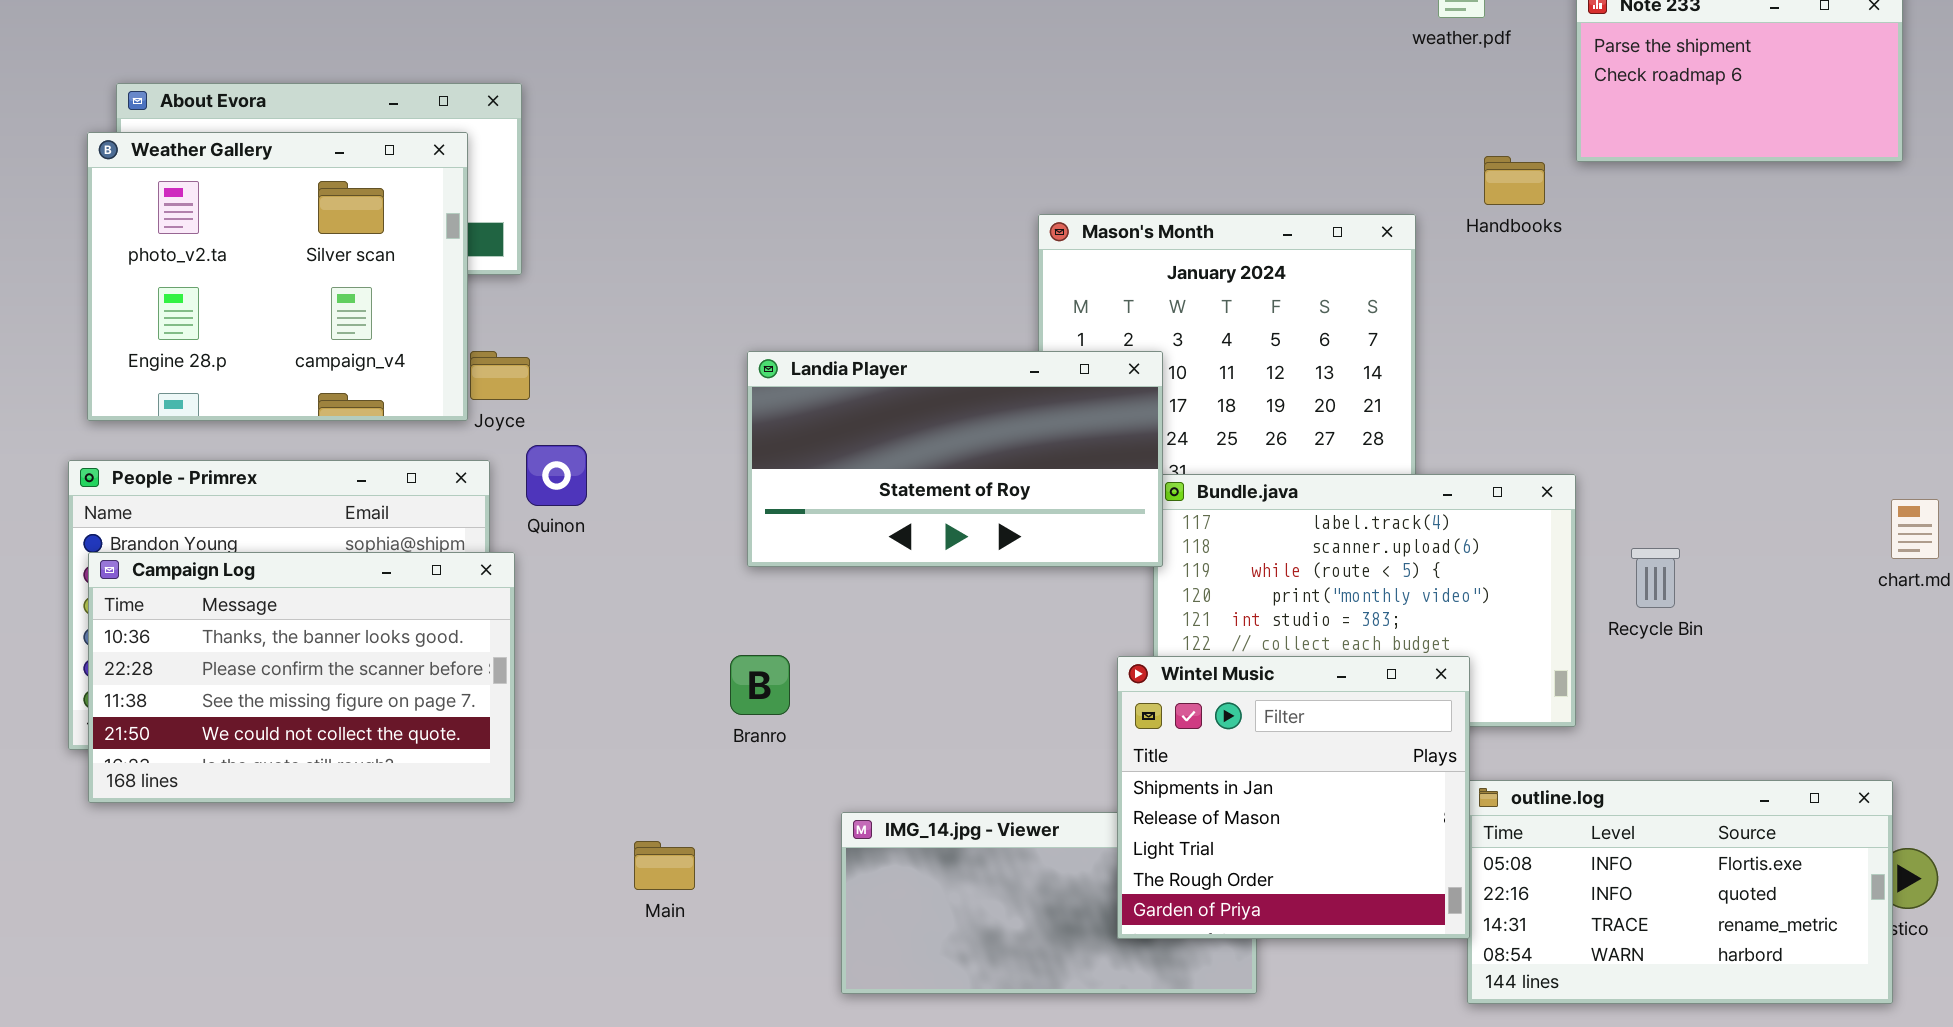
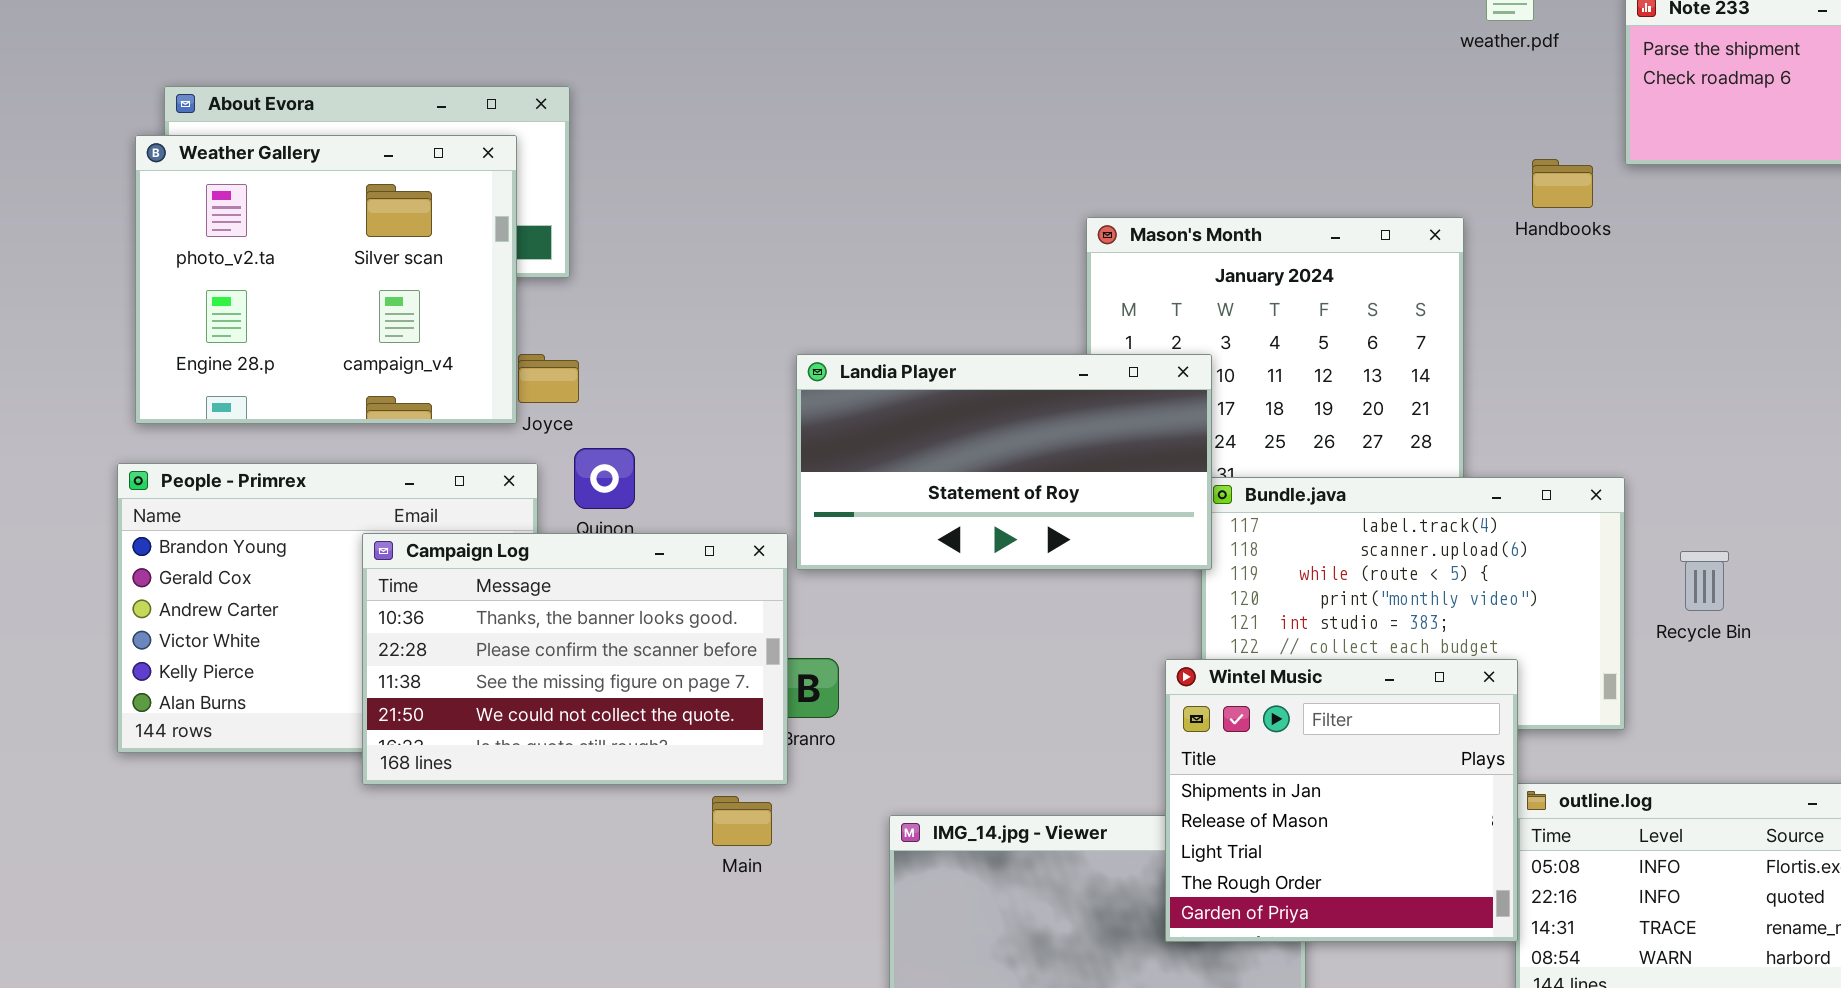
Campaign Log: [88,552,515,803] -> [362,533,788,785], moved
Main: [634,841,695,890] -> [712,796,772,846], moved

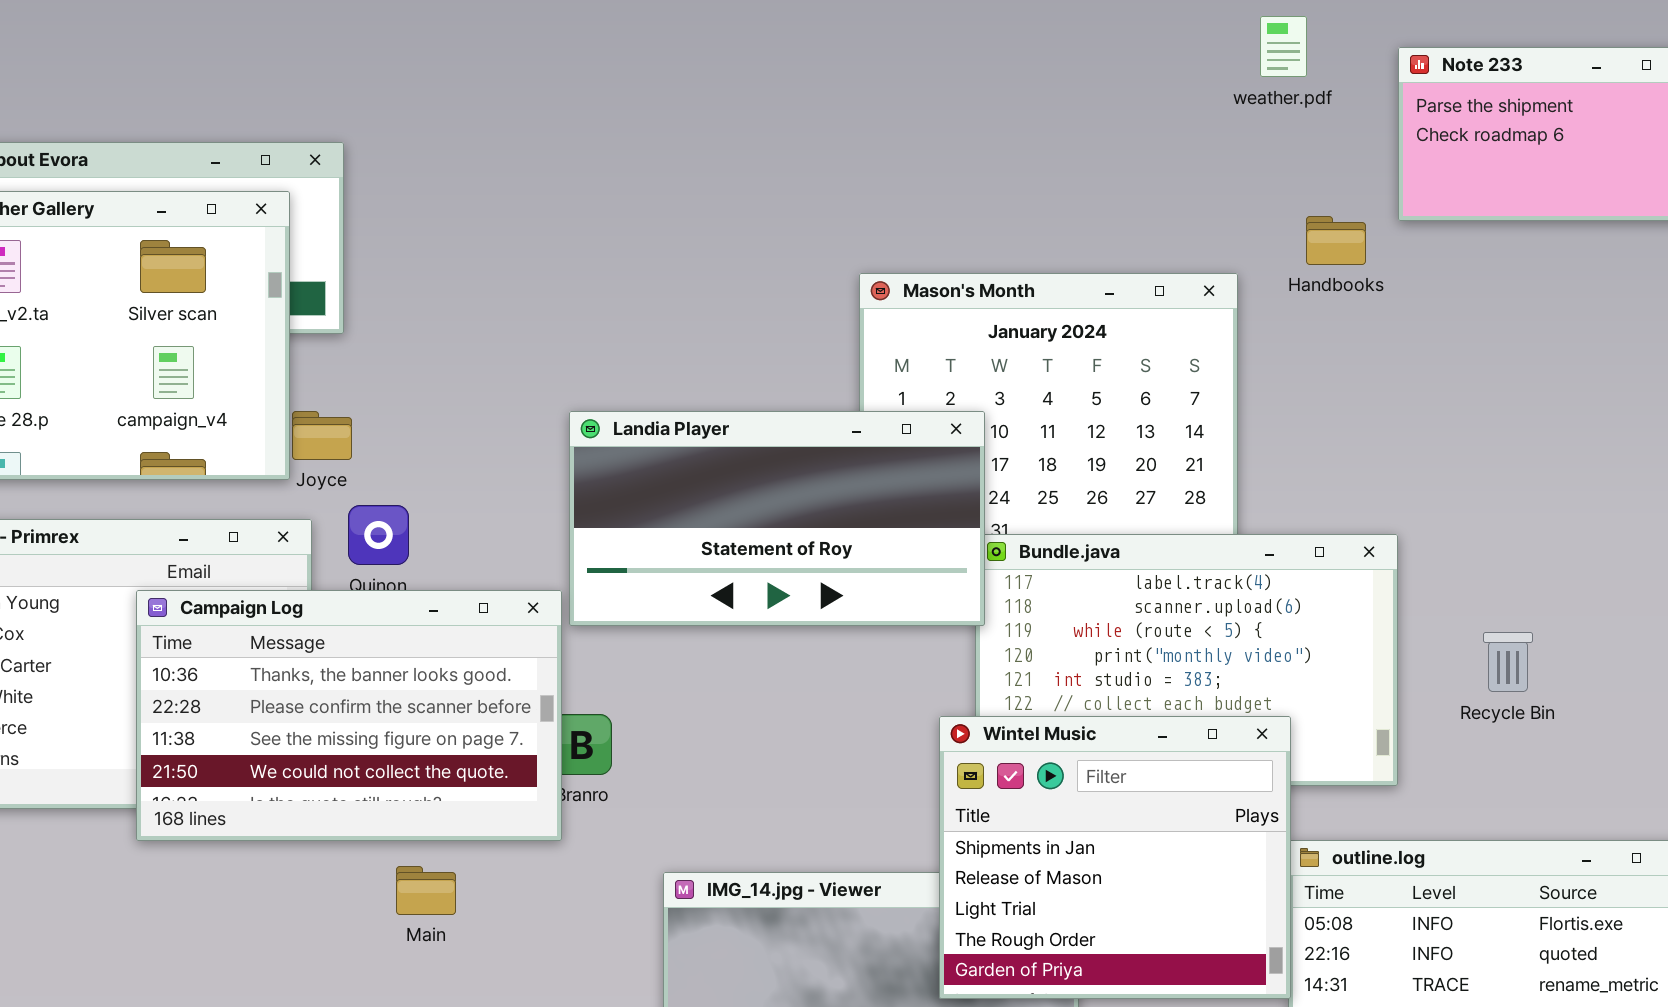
Recycle Bin: [1680,551,1729,611] -> [1483,632,1533,692], moved
Main: [712,796,772,846] -> [396,866,456,915], moved

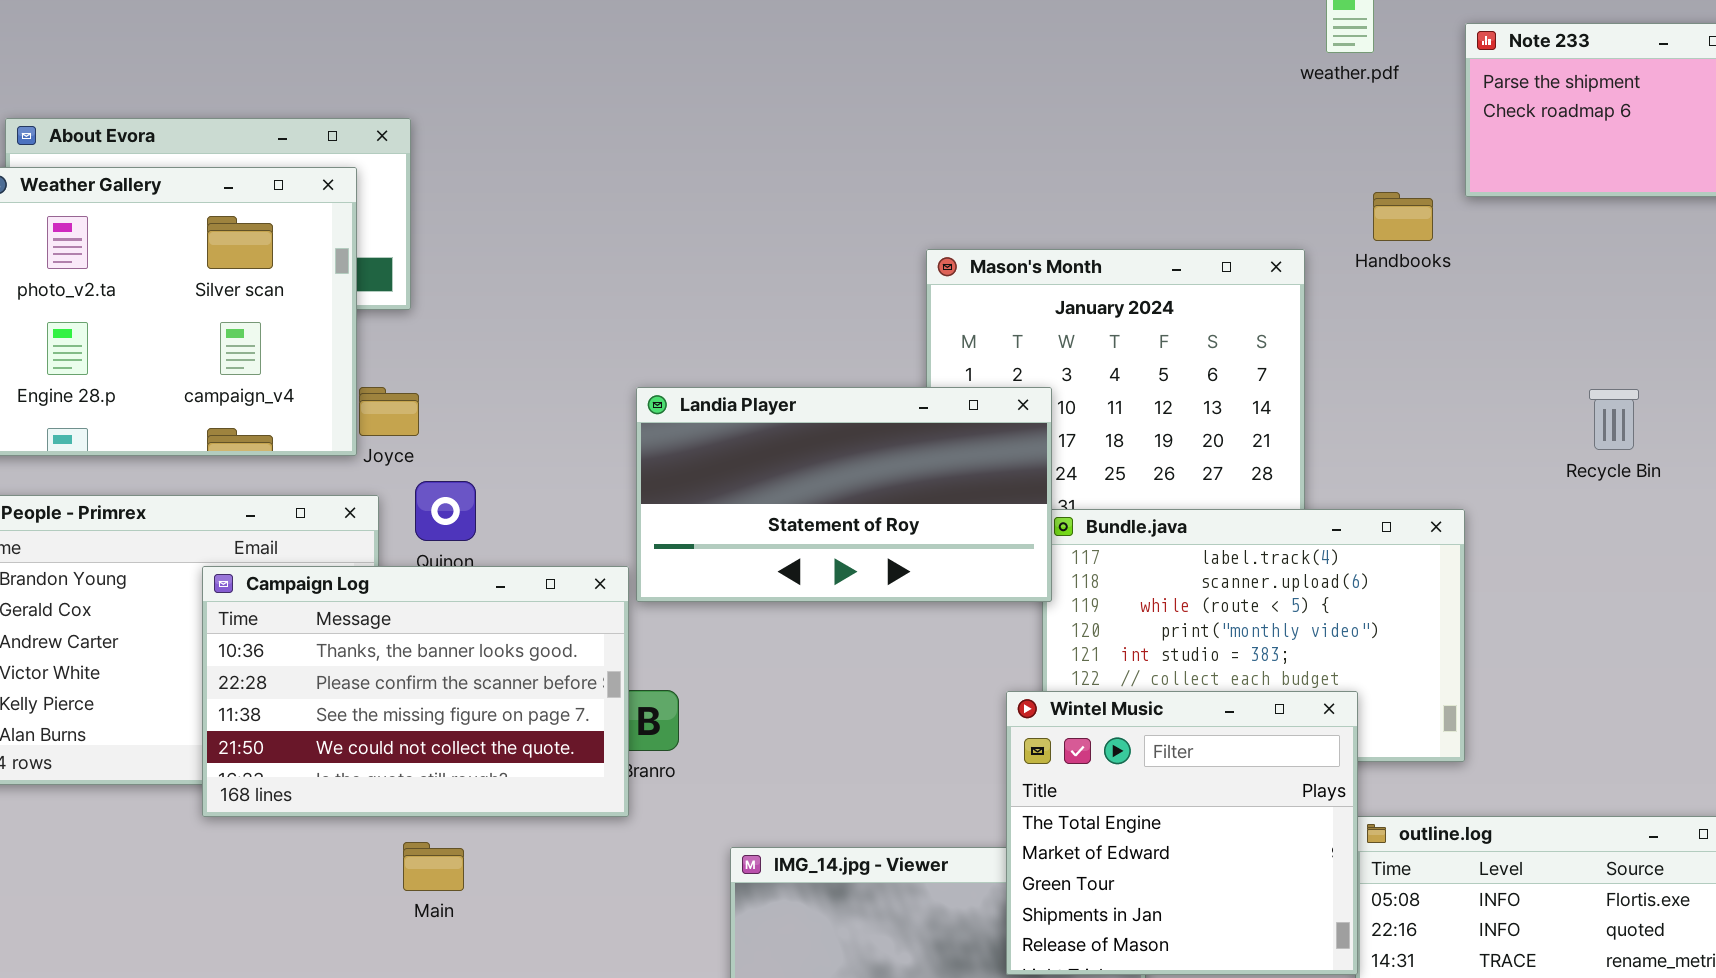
Recycle Bin: [1483,632,1533,692] -> [1589,389,1639,450], moved
Wintel Music: [939,716,1291,999] -> [1006,691,1358,975], scrolled up 3 rows
Main: [396,866,456,915] -> [403,842,464,891], moved

